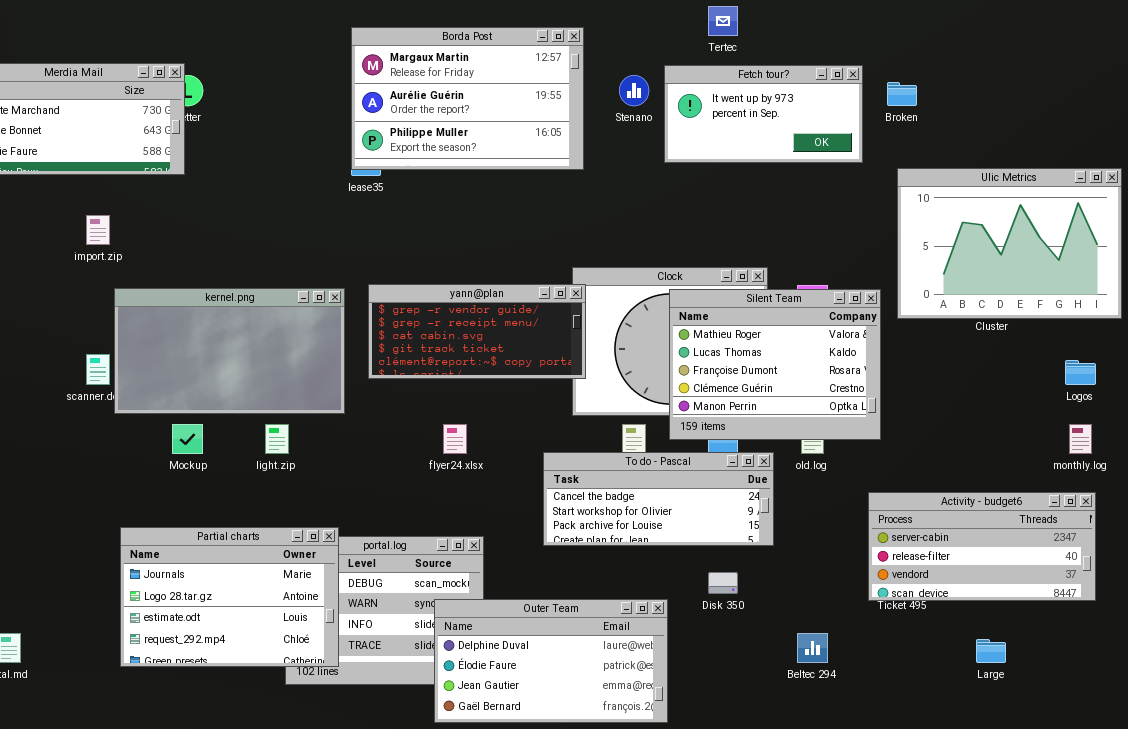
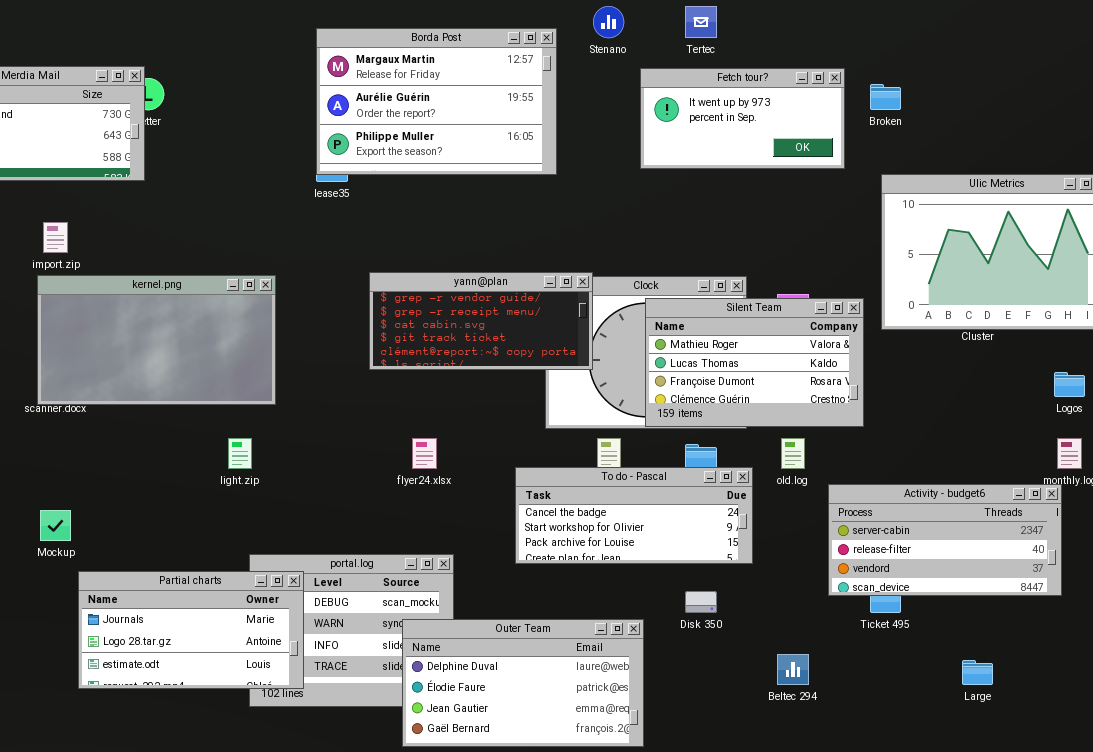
Stenano: [619,75,649,106] -> [593,6,624,38], moved
yann@plan: [368,284,586,379] -> [369,272,593,370], moved
kernel.png: [114,288,345,414] -> [37,275,276,405], moved
Silent Team: [669,289,881,440] -> [645,298,864,427], resized
Mockup: [172,424,203,454] -> [40,510,71,541], moved
Activity - budget6: [868,492,1096,601] -> [828,484,1062,596], moved
Partial charts: [120,527,339,667] -> [78,571,304,689], resized

